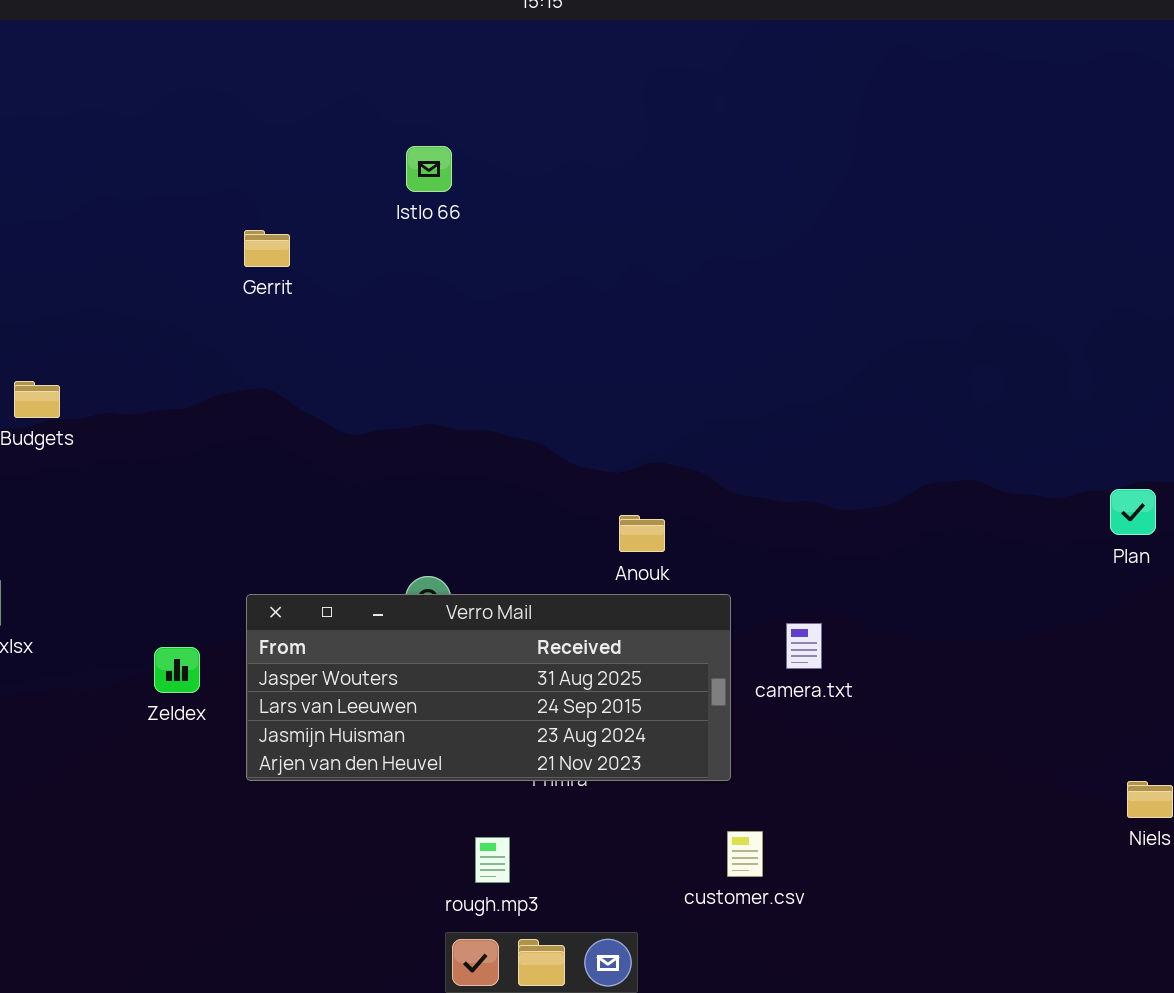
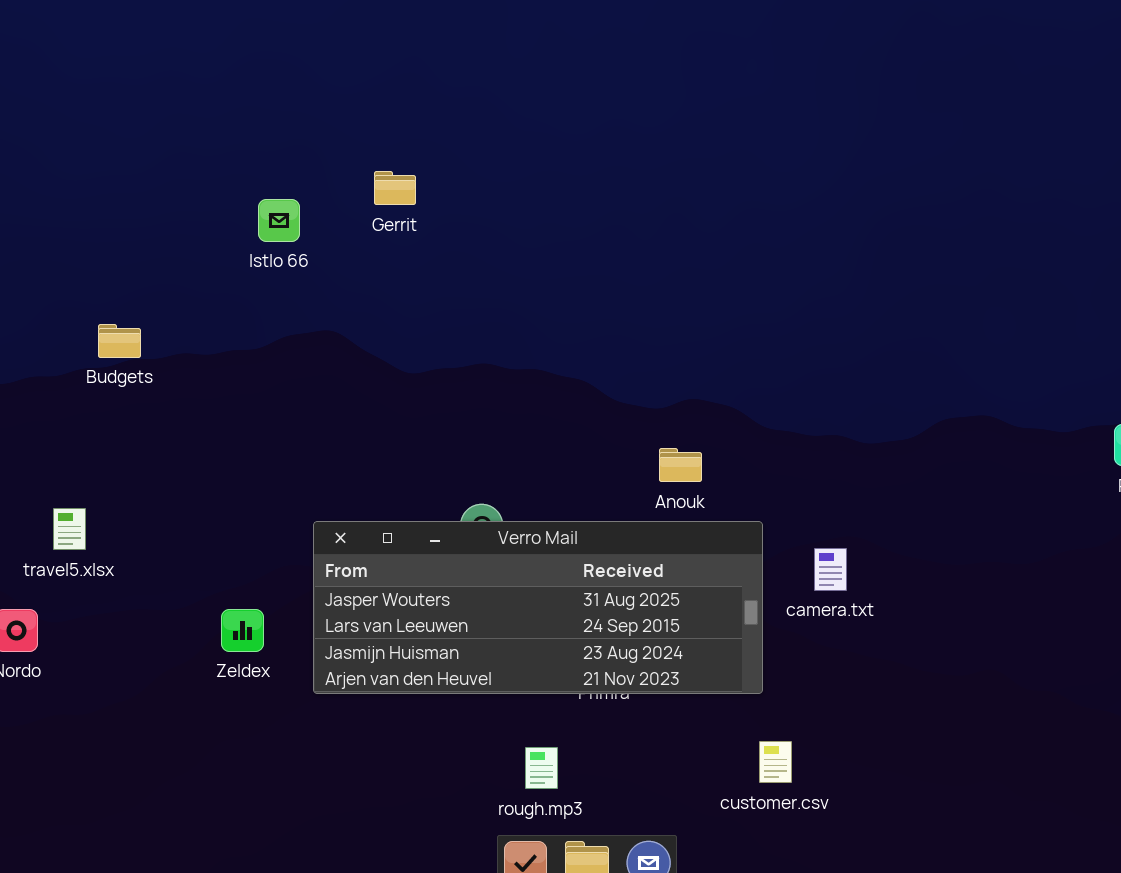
Istlo 66: [406,146,452,192] -> [258,199,300,242], moved
Gerrit: [244,230,290,267] -> [374,171,416,205], moved
Zeldex: [154,647,200,693] -> [221,609,264,652], moved

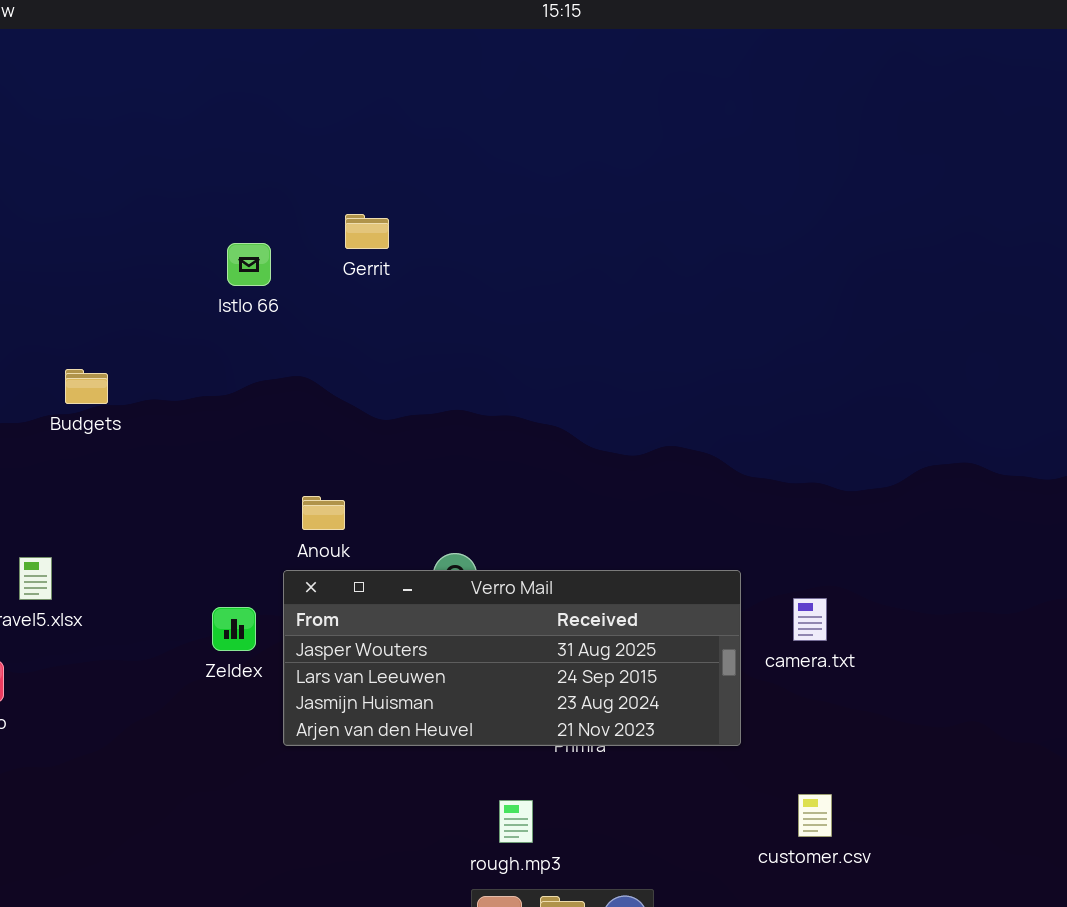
Anouk: [659,448,702,482] -> [302,496,345,530], moved
Zeldex: [221,609,264,652] -> [212,607,256,651], moved
customer.csv: [759,741,792,783] -> [798,794,832,837], moved

